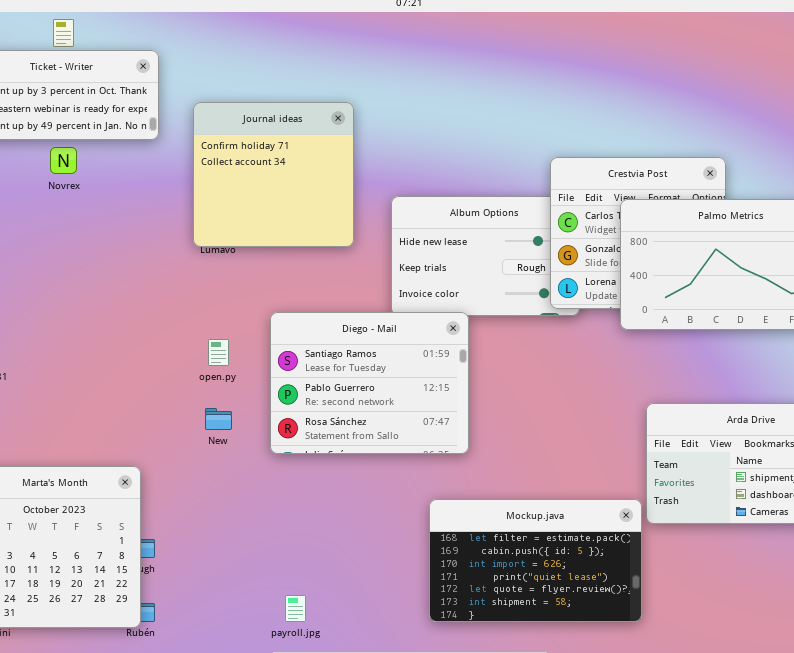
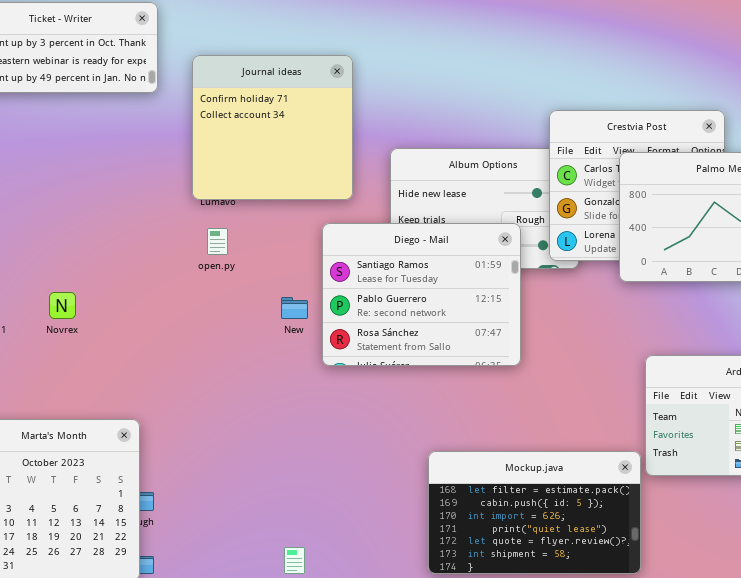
Novrex: [50,147,77,174] -> [49,292,76,319], moved
Diego - Mail: [270,312,469,454] -> [322,223,521,366], moved
open.py: [208,339,229,366] -> [207,228,228,255], moved
New: [205,408,232,430] -> [281,297,308,319], moved

